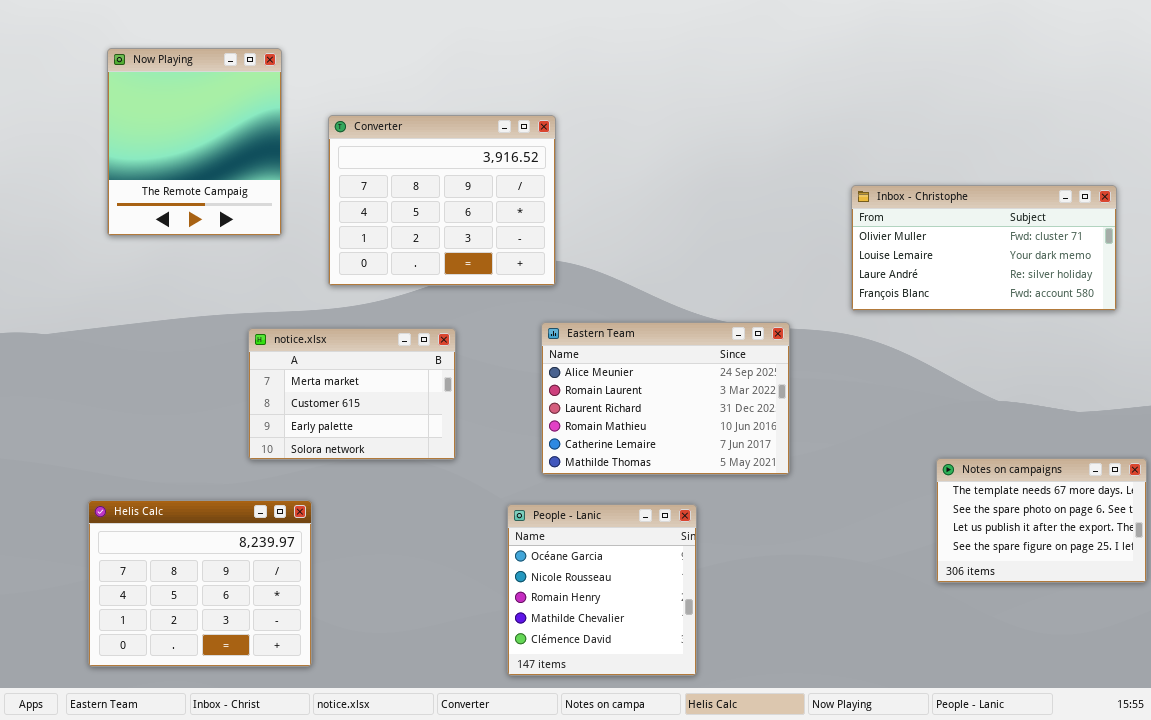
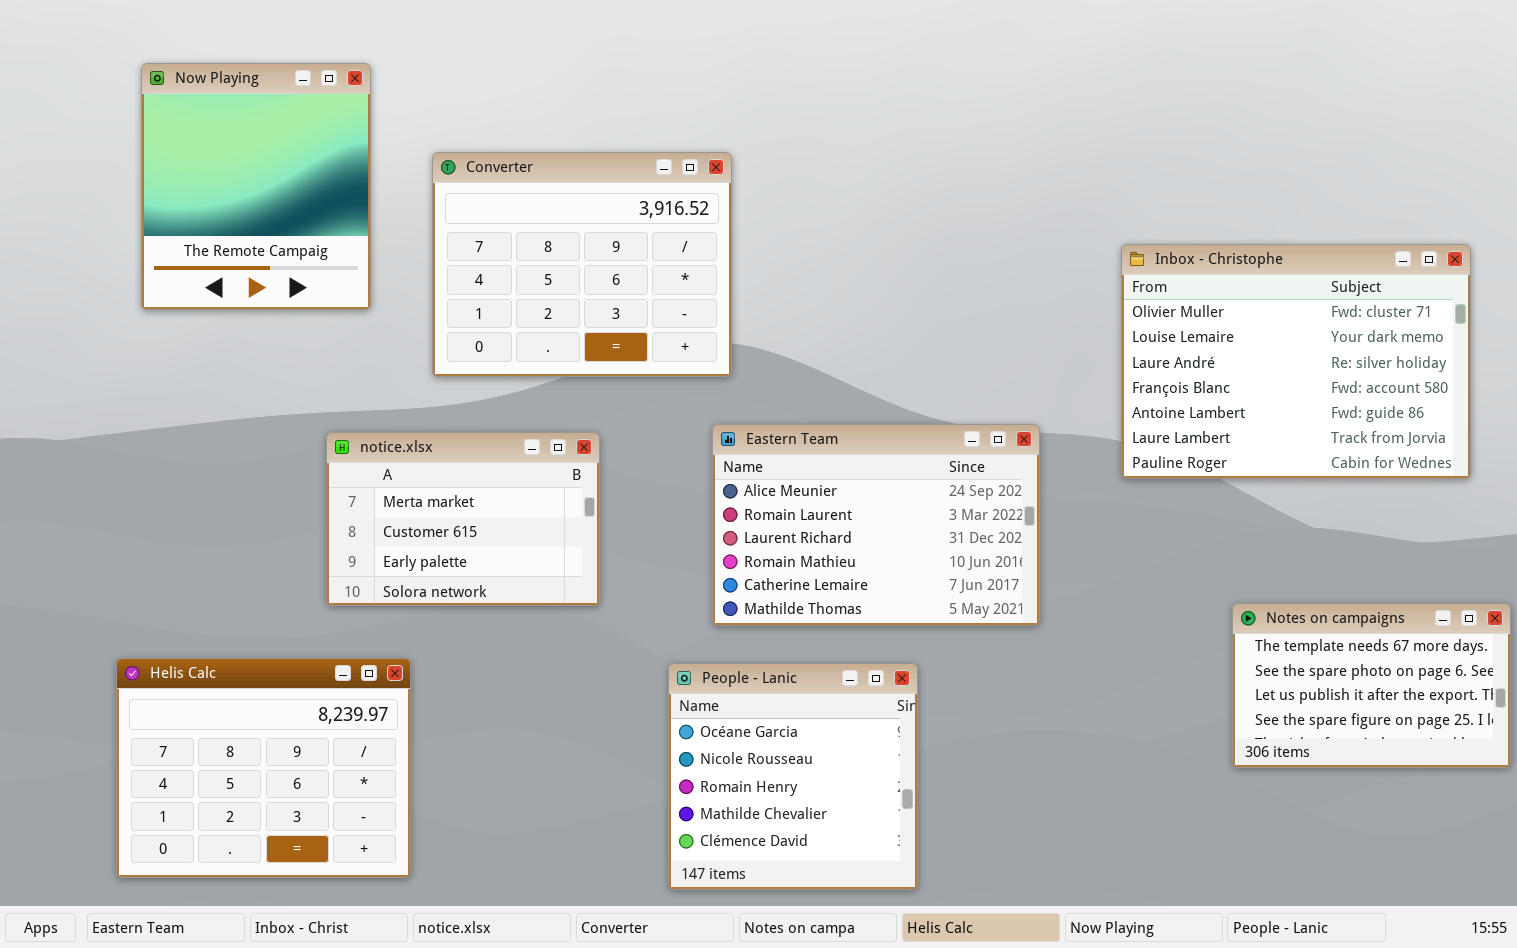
Inbox - Christophe: [851,185,1117,311] -> [1121,244,1471,479], resized

